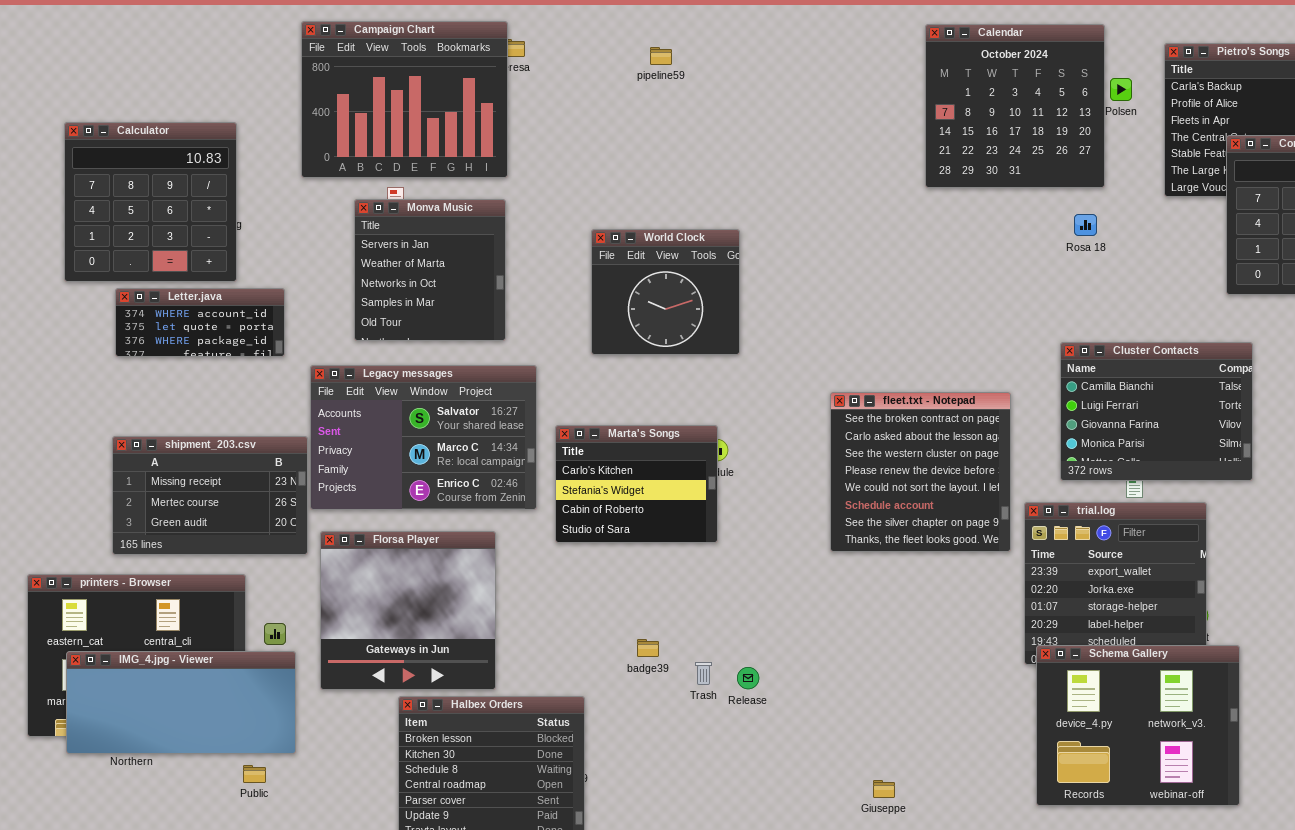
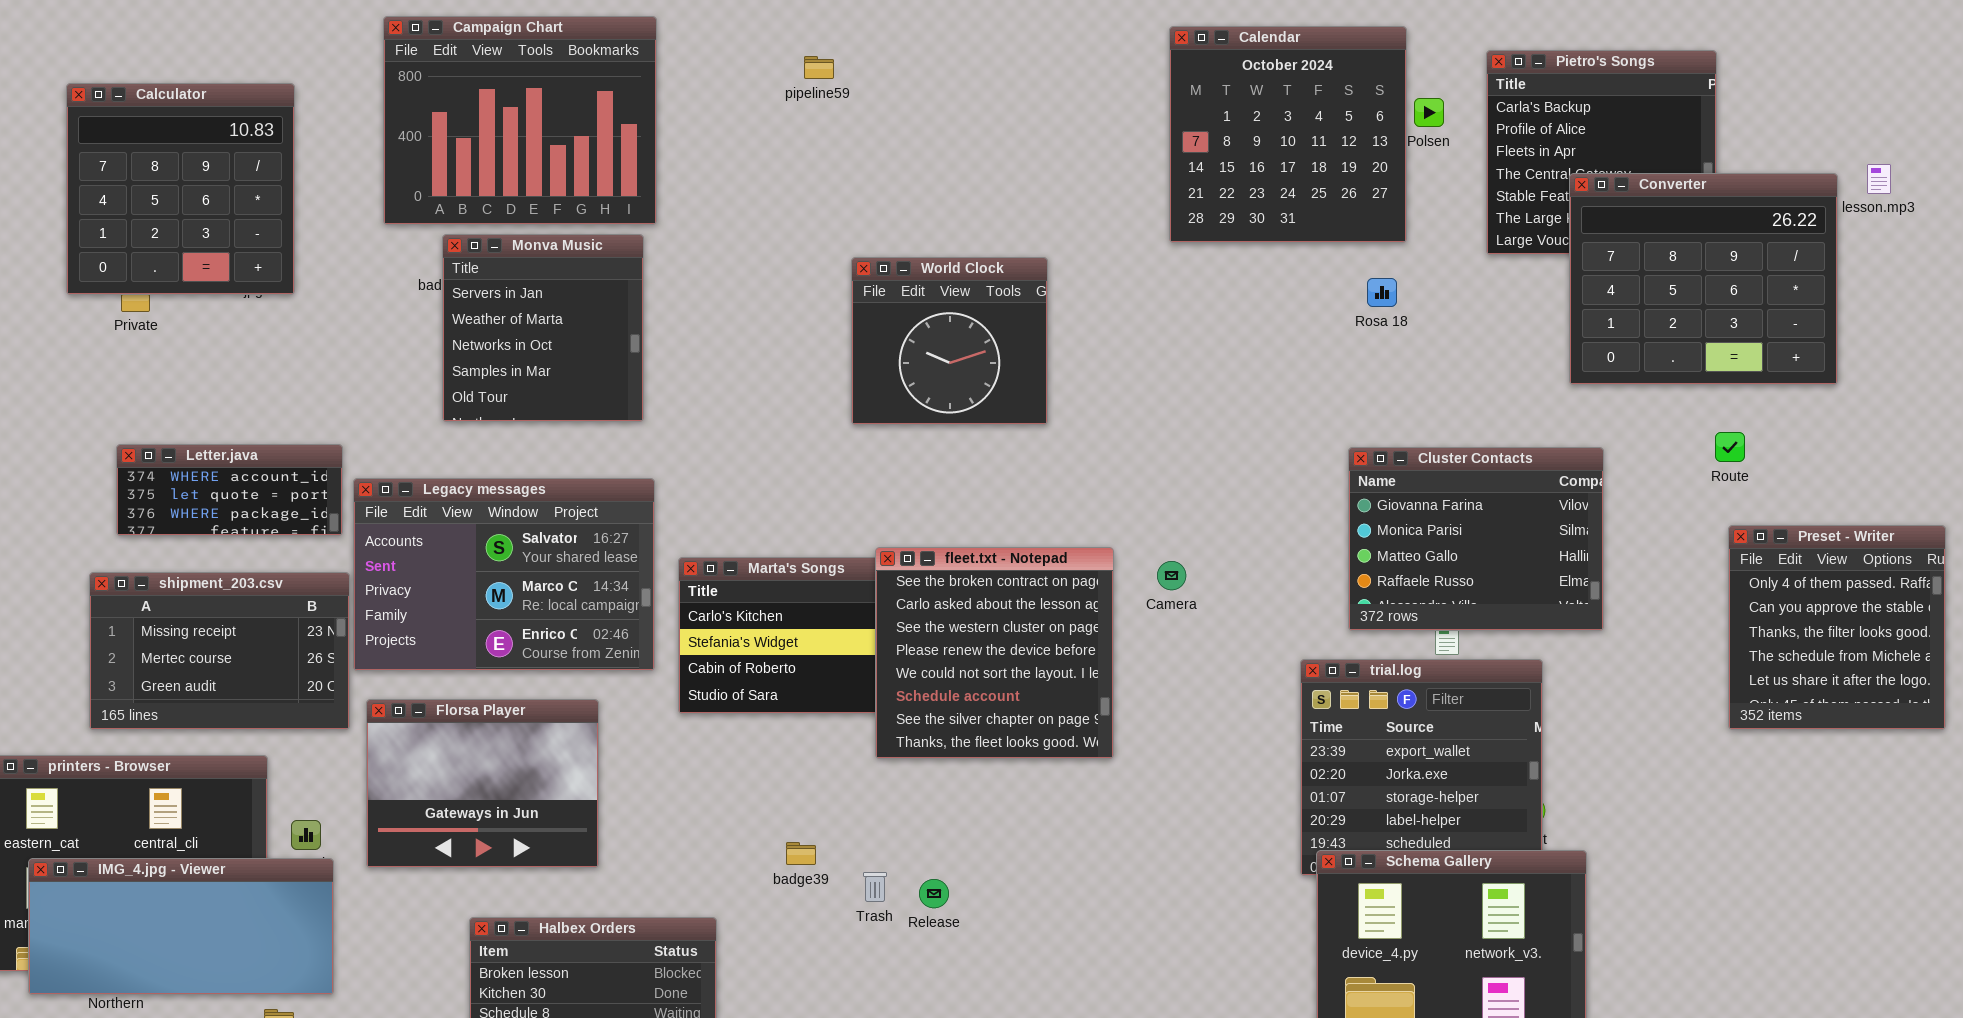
Campaign Chart: [301,21,508,178] -> [383,16,657,225], moved
Calculator: [64,122,237,282] -> [66,83,295,295], moved
Monva Music: [354,199,506,341] -> [442,234,644,422], moved
World Clock: [591,229,740,355] -> [851,257,1048,425], moved
Letter.java: [115,288,285,357] -> [116,444,343,536], moved
Cluster Contacts: [1060,342,1253,481] -> [1348,447,1604,631], scrolled down 2 rows
fleet.txt - Notepad: [830,392,1011,552] -> [875,547,1114,759], moved
Florsa Player: [320,531,496,690] -> [366,699,599,868], resized

